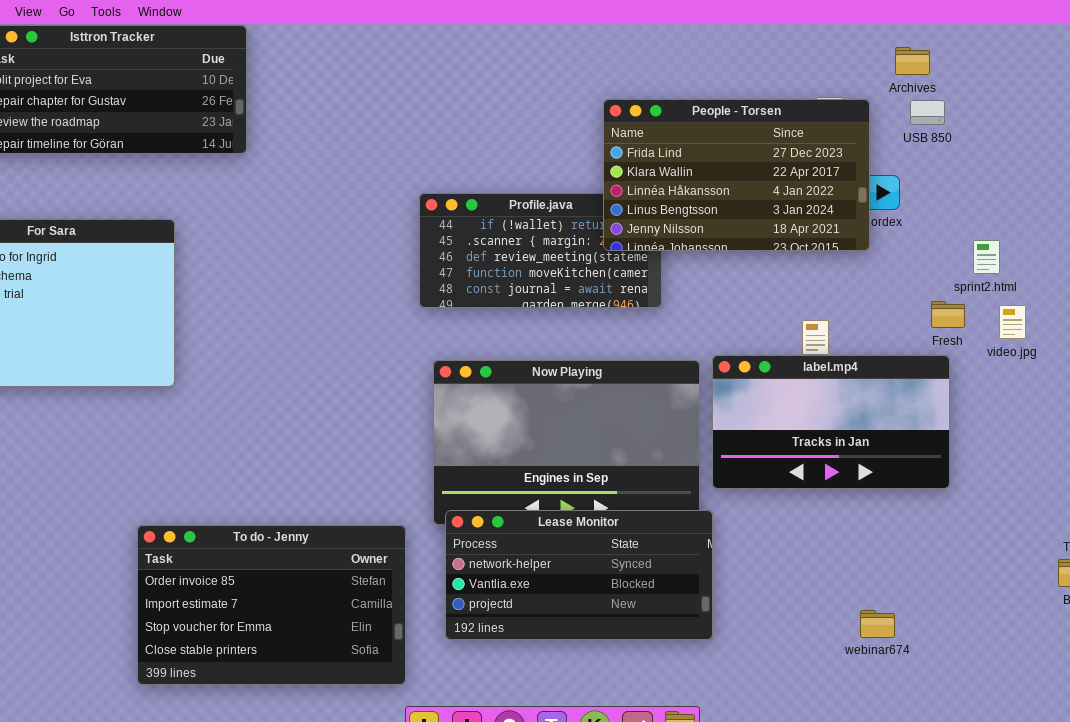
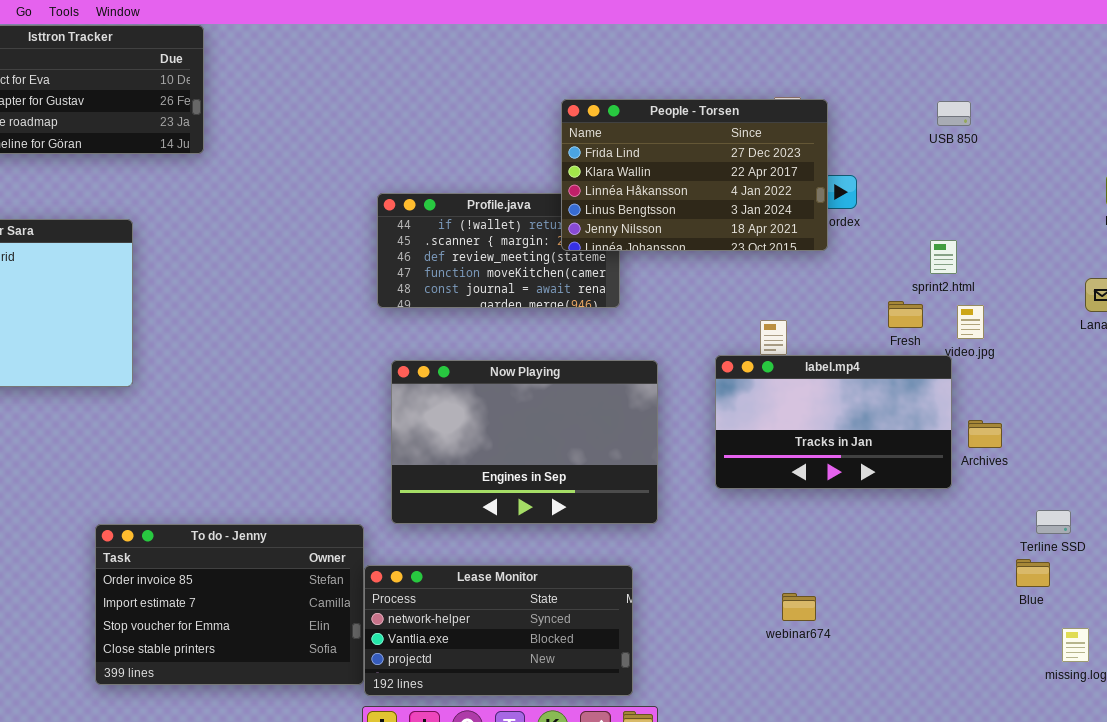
Archives: [895,47,930,75] -> [968,420,1002,448], moved
USB 850: [910,100,945,125] -> [937,101,971,126], moved
label.mp4: [712,355,950,489] -> [715,355,952,489], moved
Lease Monitor: [445,510,713,640] -> [364,565,633,696], moved
webinar674: [860,610,895,638] -> [782,593,816,621], moved

